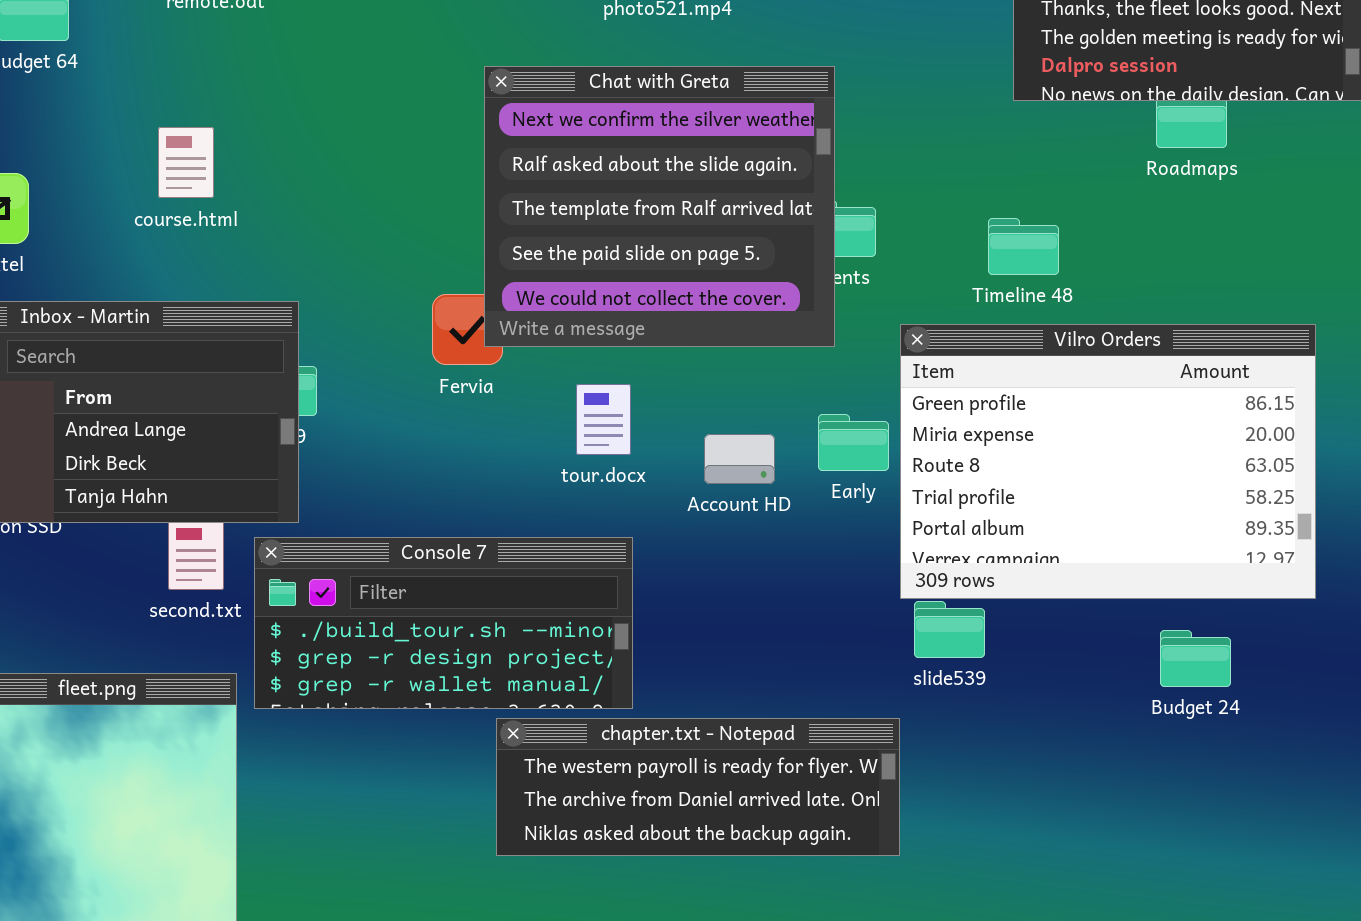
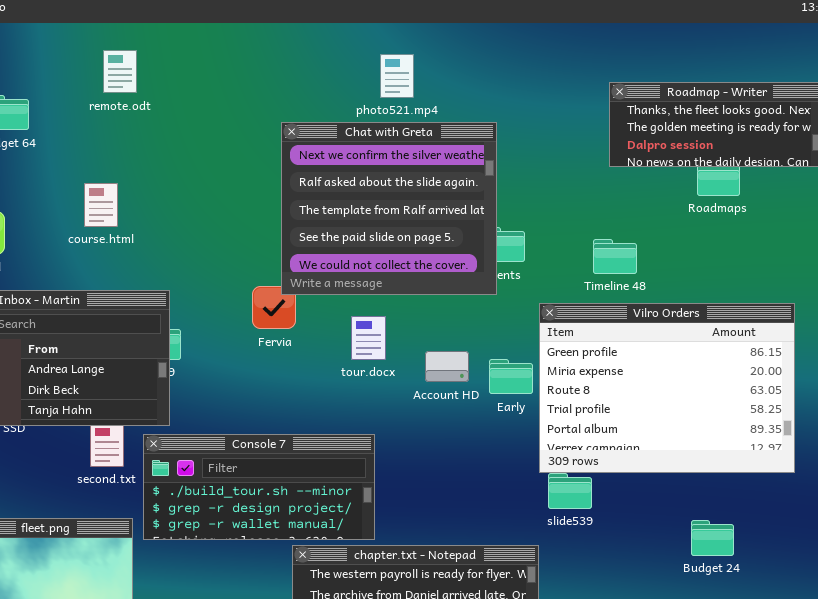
Chat with Greta: [484,66,835,347] -> [281,122,497,295], moved
tour.docx: [576,384,631,455] -> [351,316,386,360], moved
Account HD: [704,434,775,484] -> [425,351,469,382], moved
Budget 24: [1160,630,1231,687] -> [691,520,734,556], moved

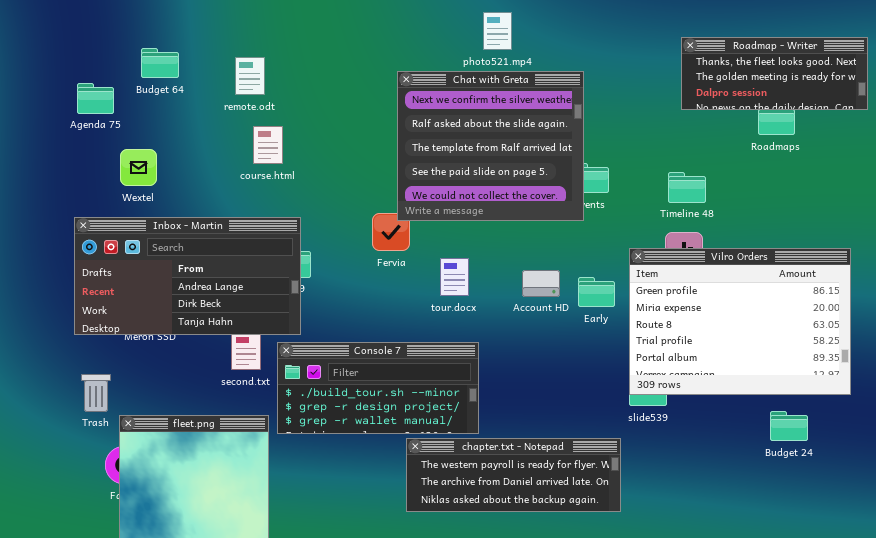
remote.odt: [103,50,137,93] -> [235,57,265,95], moved
course.html: [84,183,118,227] -> [253,126,283,164], moved
Vilro Orders: [539,303,795,473] -> [629,248,851,395], moved
tour.docx: [351,316,386,360] -> [440,258,469,296], moved
Budget 24: [691,520,734,556] -> [770,411,808,441], moved

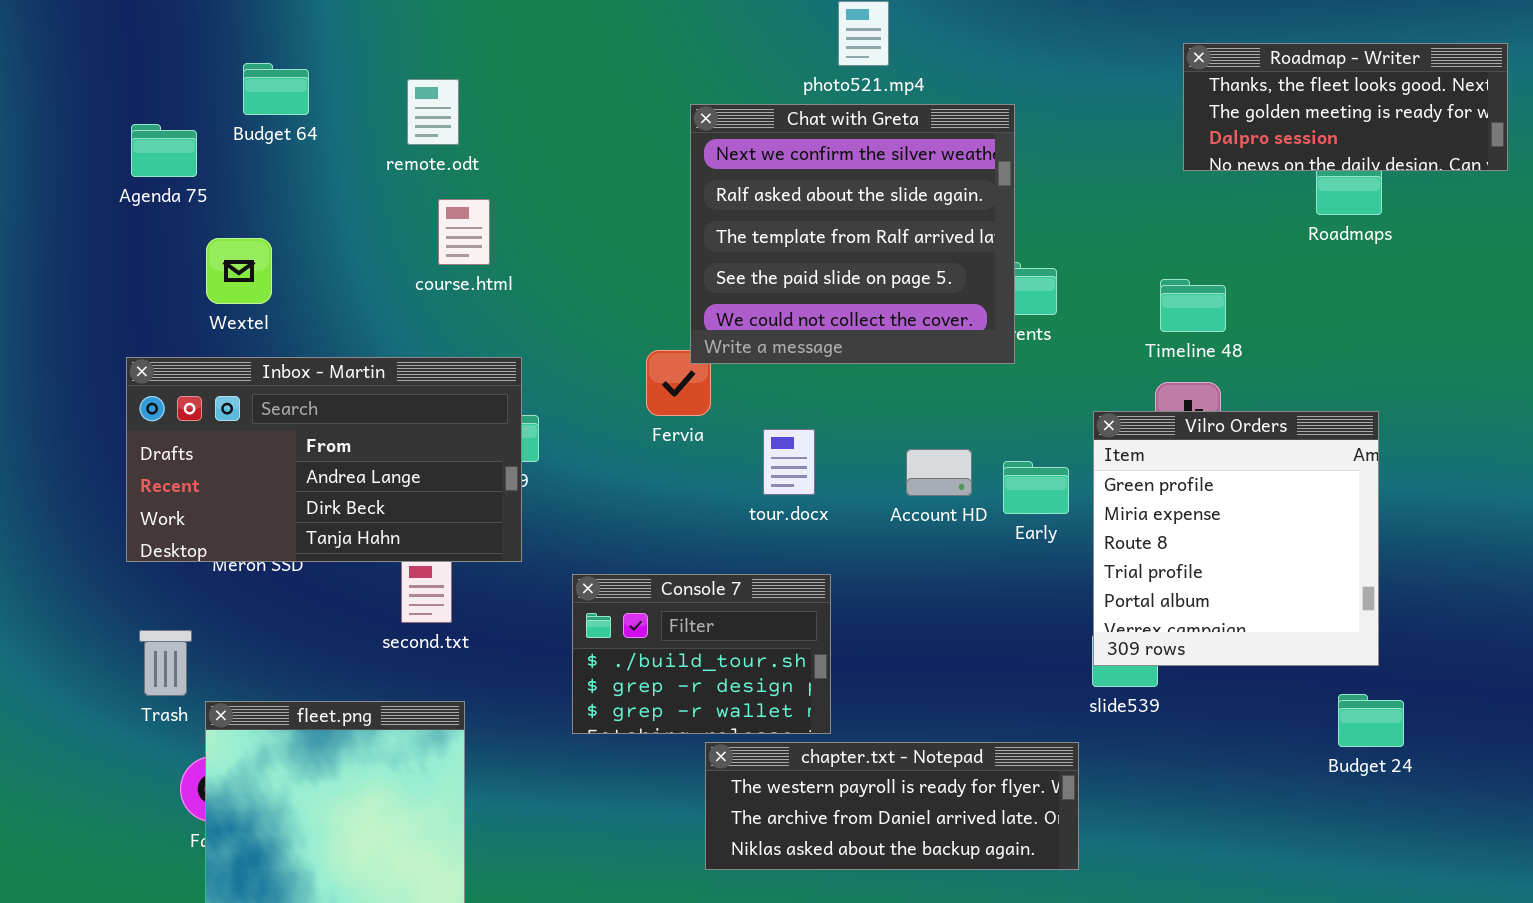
Vilro Orders: [629,248,851,395] -> [1093,411,1379,666], resized
Console 7: [277,342,479,434] -> [572,574,831,734], resized

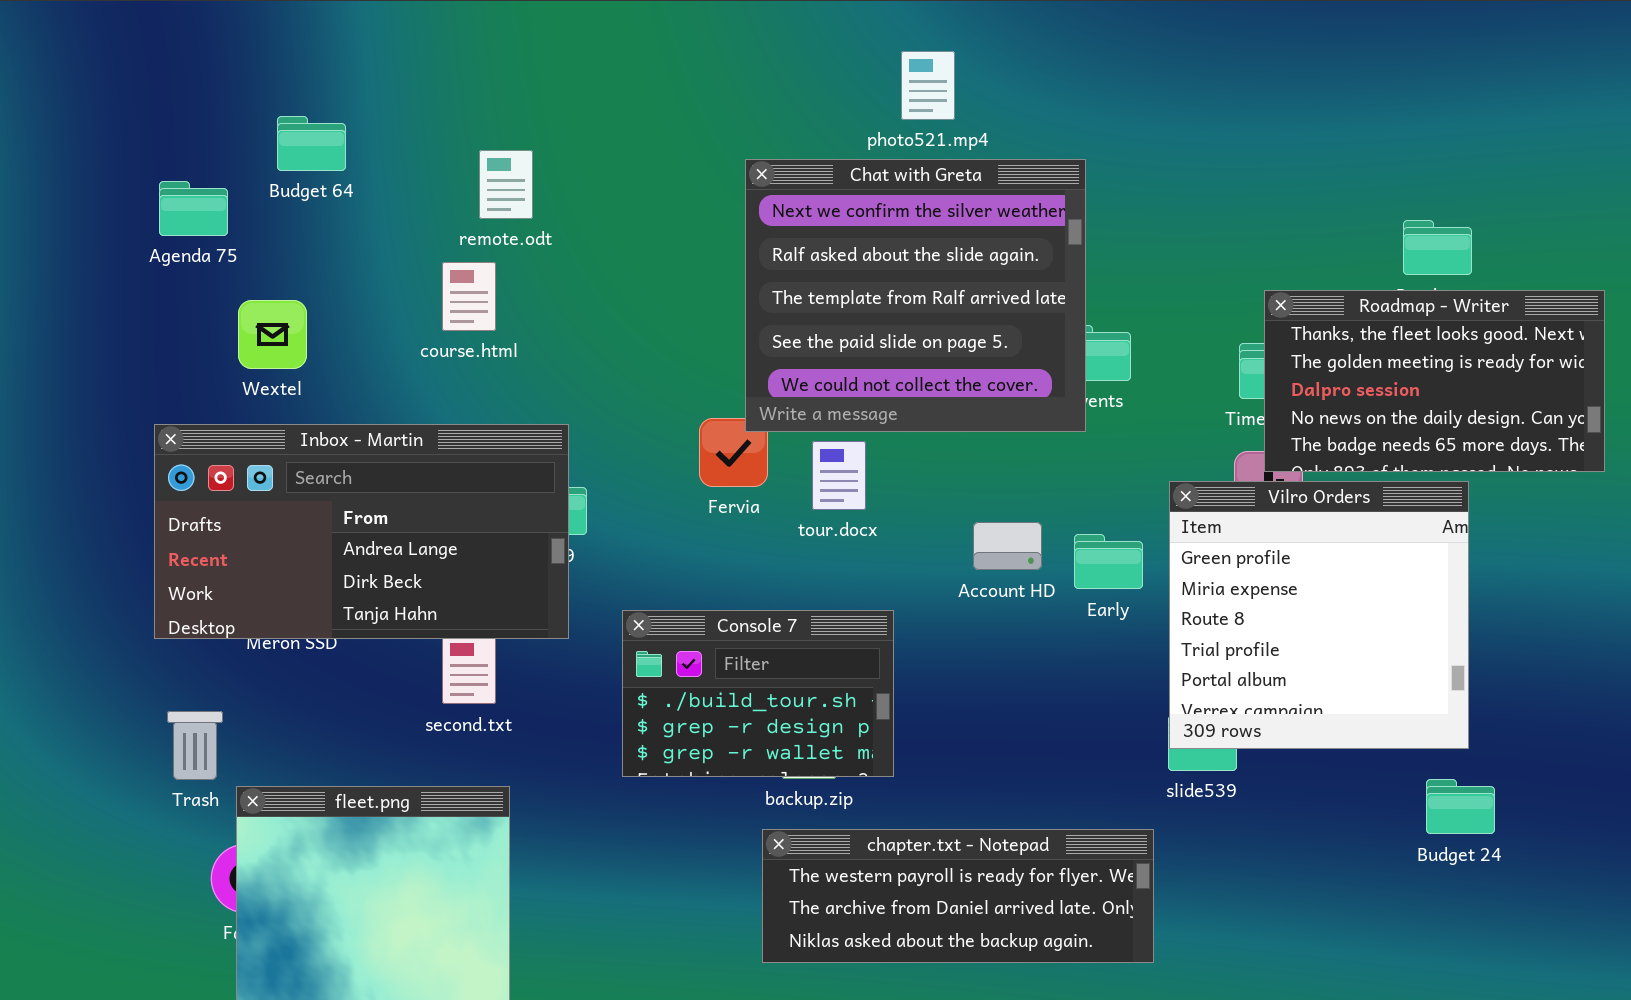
Roadmap - Writer: [1183,43,1508,171] -> [1264,290,1605,472], moved, resized
remote.odt: [407,79,459,145] -> [479,150,533,219], moved
course.html: [438,199,490,265] -> [442,262,496,331], moved
tour.docx: [763,429,815,495] -> [812,441,866,510], moved
Console 7: [572,574,831,734] -> [622,610,894,777], moved

